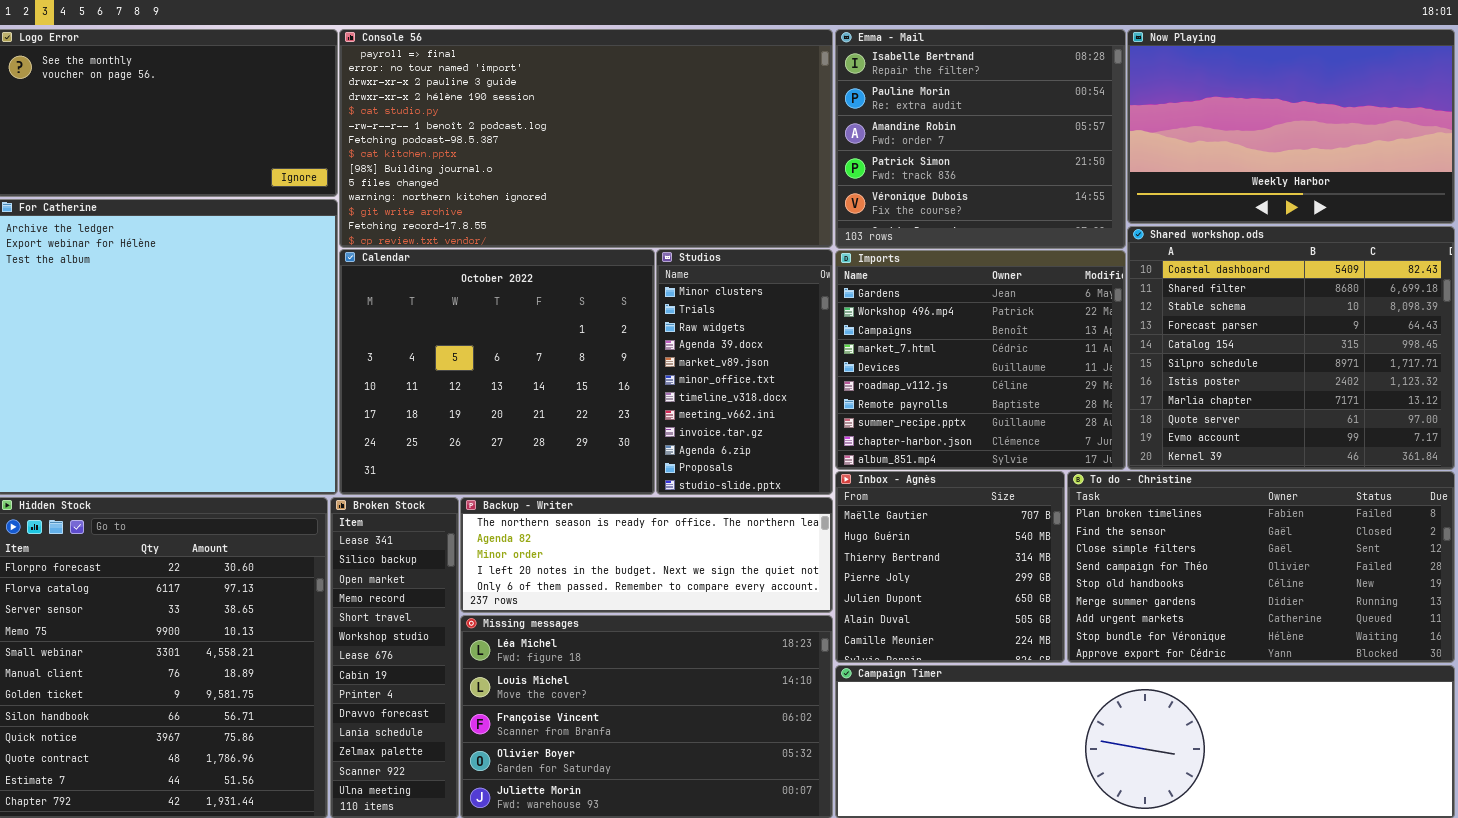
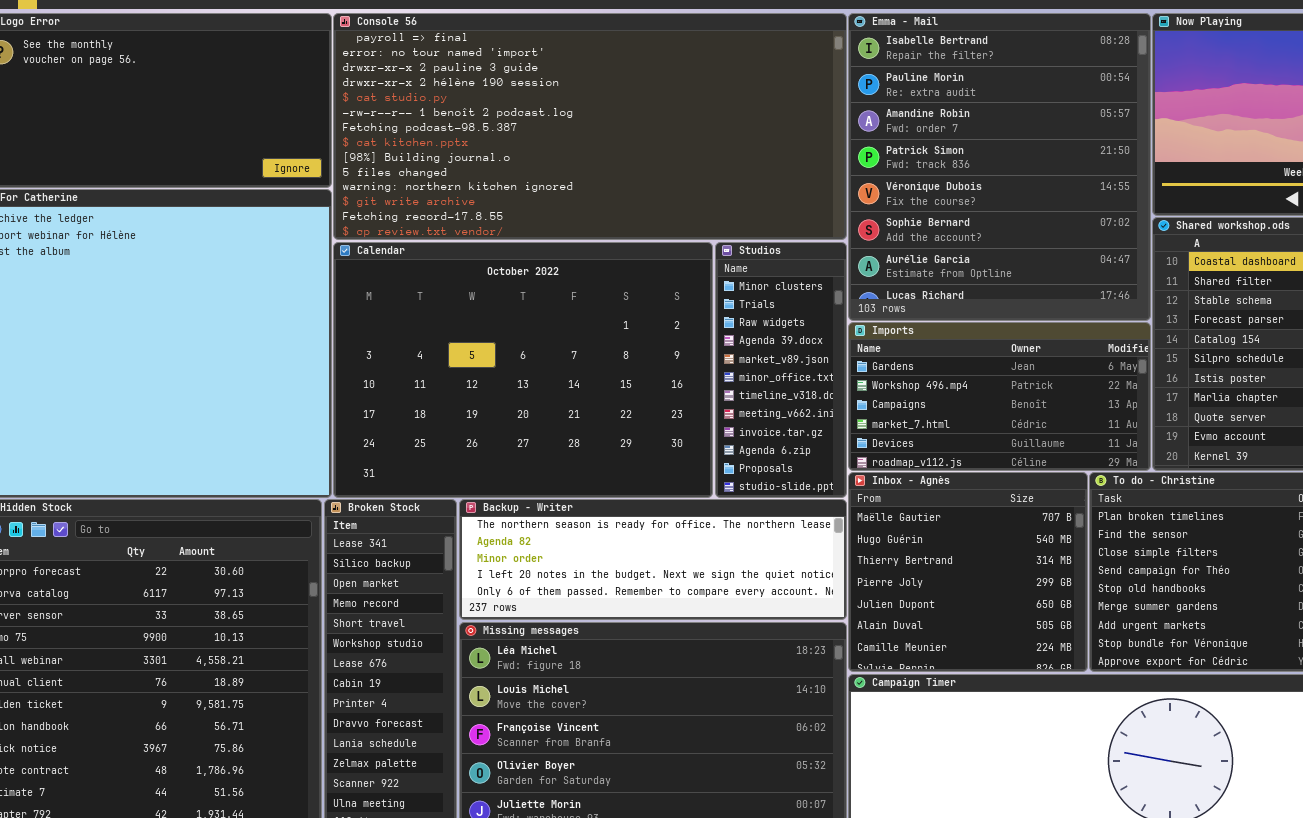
Emma - Mail: [835,29,1126,249] -> [848,13,1151,321], resized
Calendar: [339,249,655,495] -> [333,242,713,498], resized
Studios: [656,249,833,495] -> [715,242,847,498], resized
Imports: [835,250,1126,470] -> [848,322,1151,471], resized

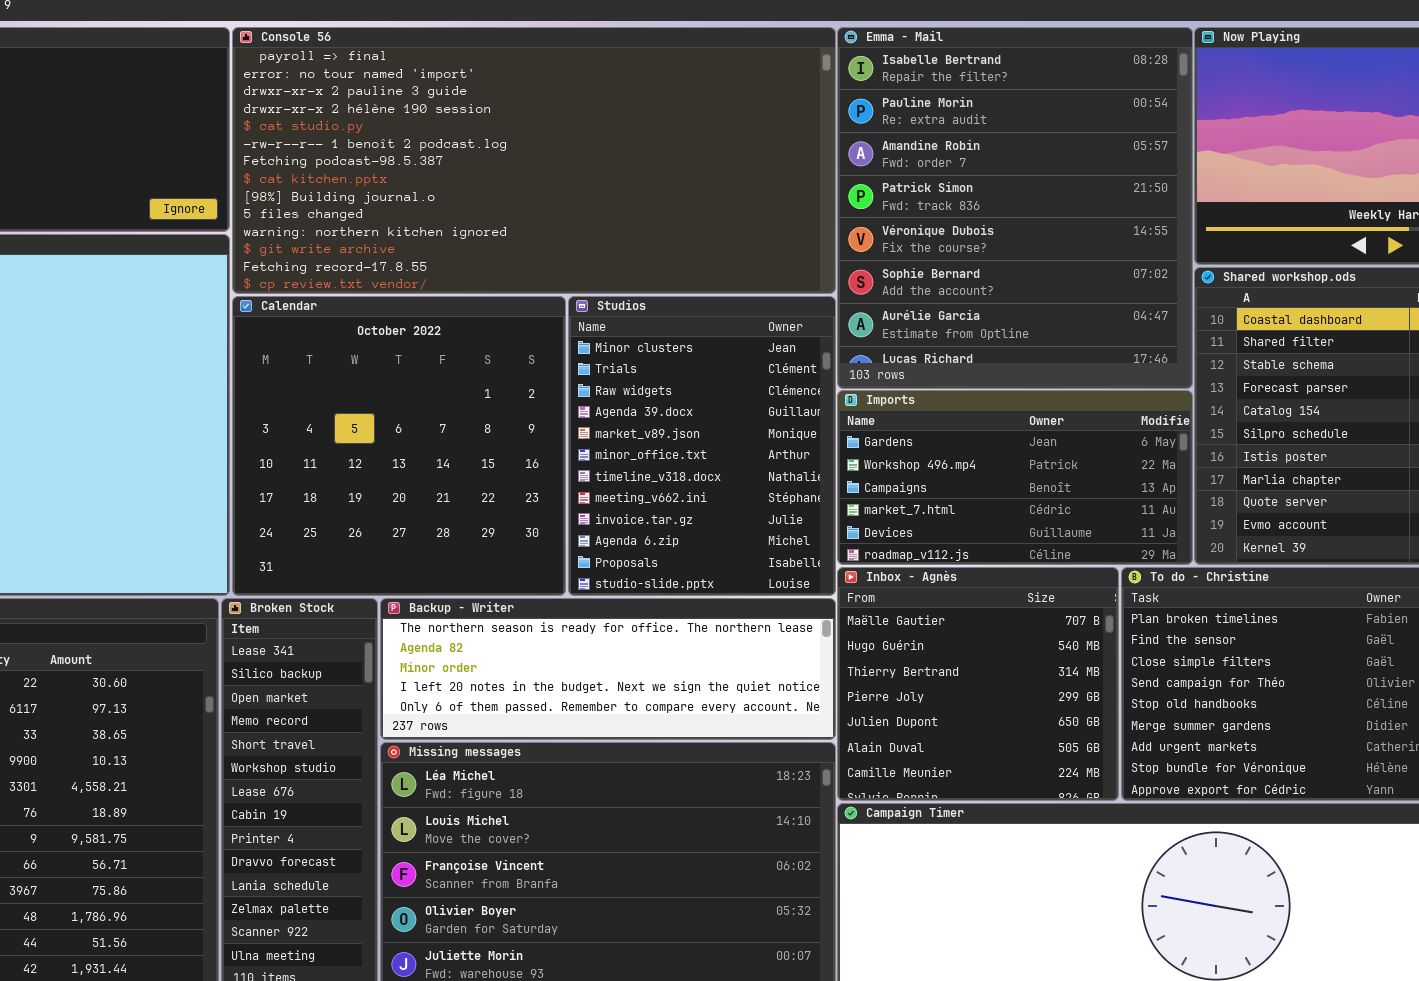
Calendar: [333,242,713,498] -> [232,296,566,596], resized
Studios: [715,242,847,498] -> [568,296,836,596], resized

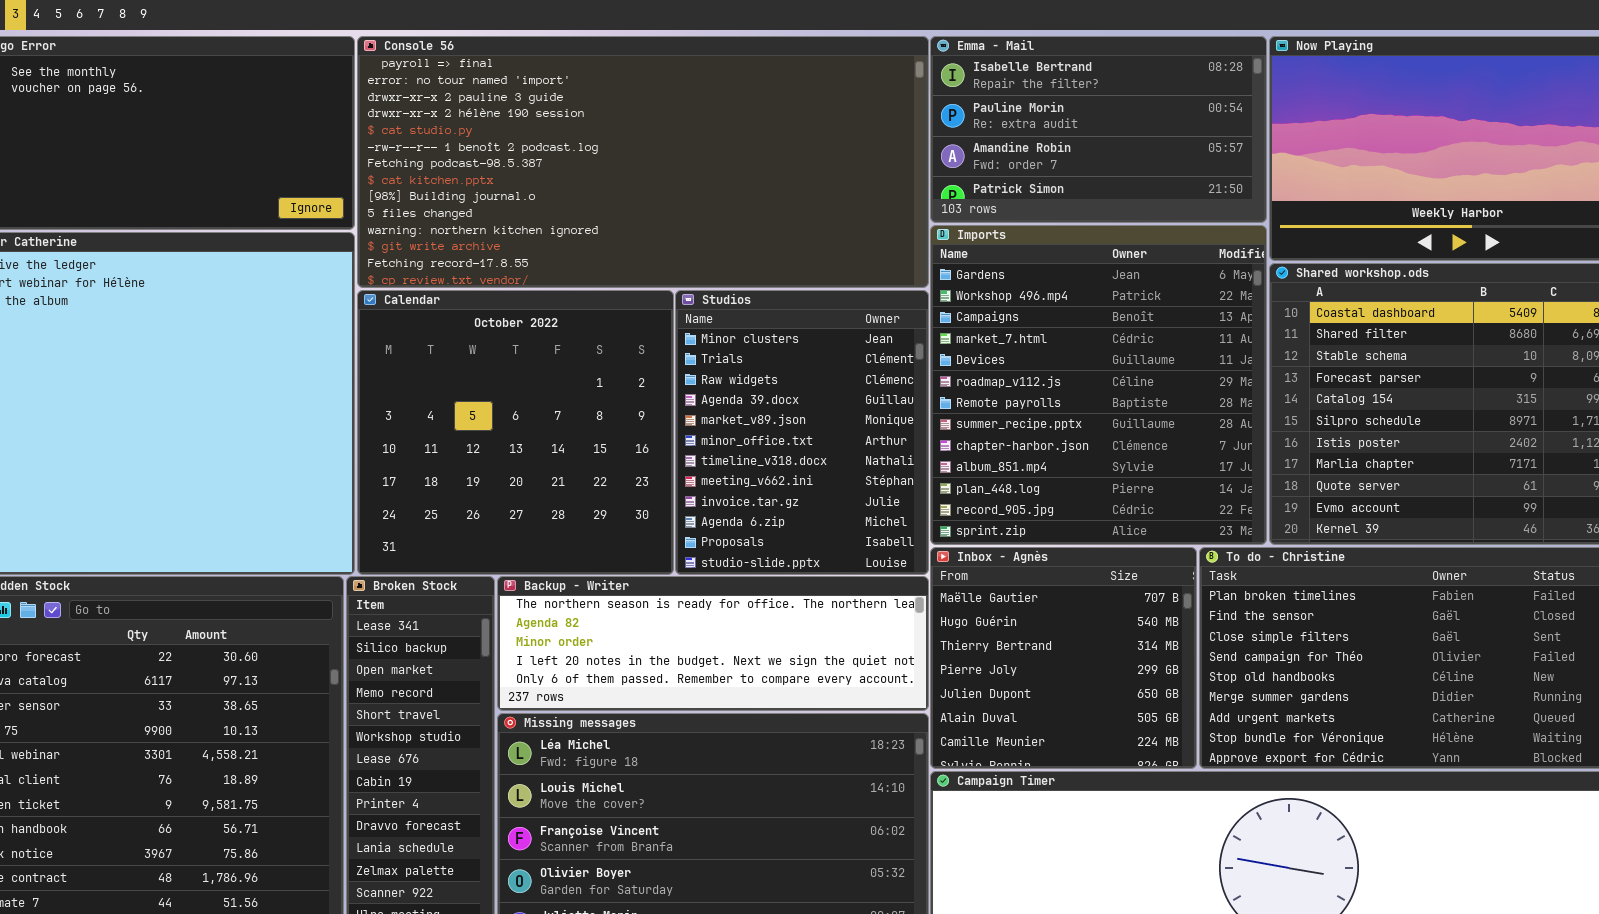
Emma - Mail: [837,27,1193,389] -> [930,36,1267,223], resized
Imports: [837,390,1193,565] -> [930,225,1267,545], resized

